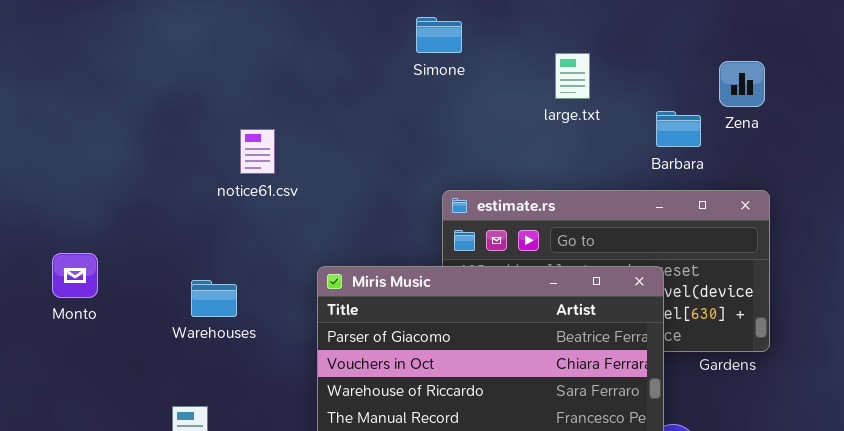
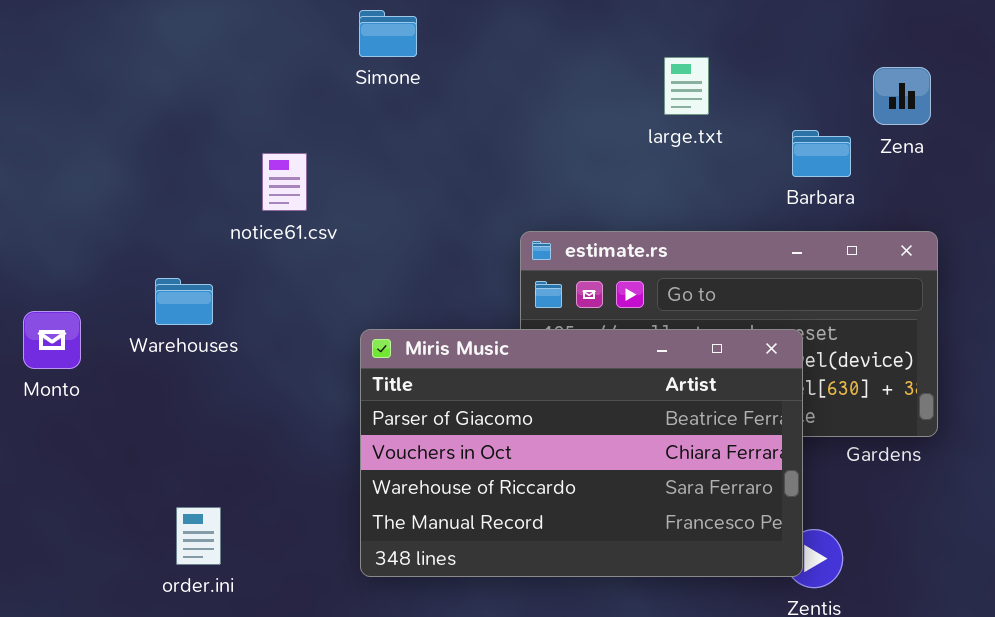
Simone: [416,17,462,53] -> [359,10,417,57], moved
Warehouses: [191,280,237,317] -> [155,278,213,325], moved

